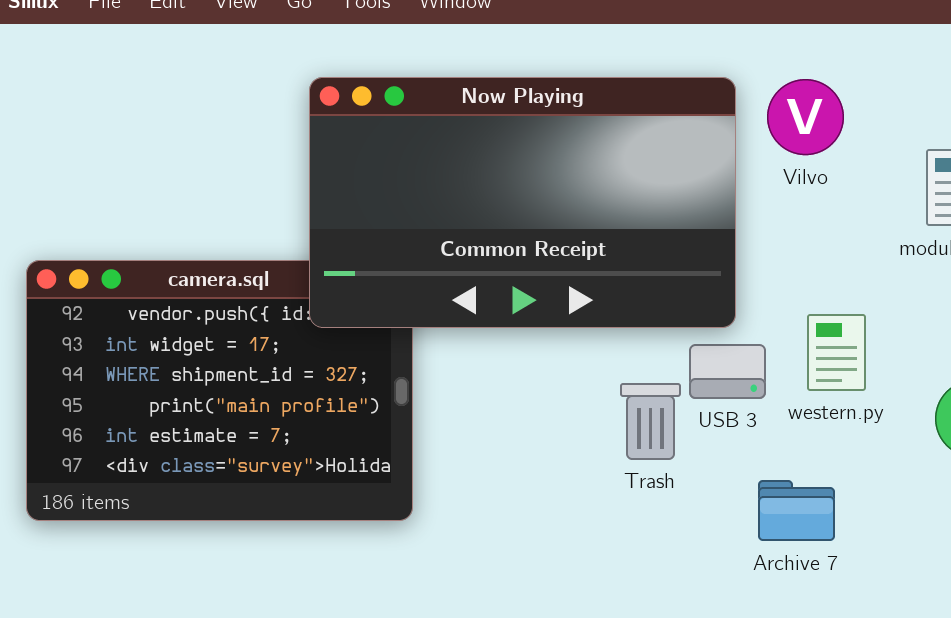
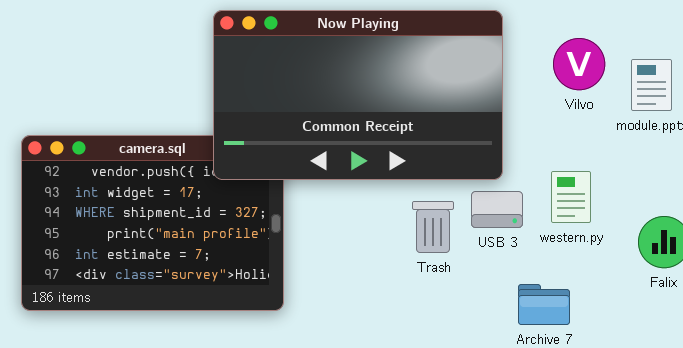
Vilvo: [767,79,844,155] -> [553,38,605,90], moved
Trash: [620,383,681,460] -> [412,201,454,253], moved

